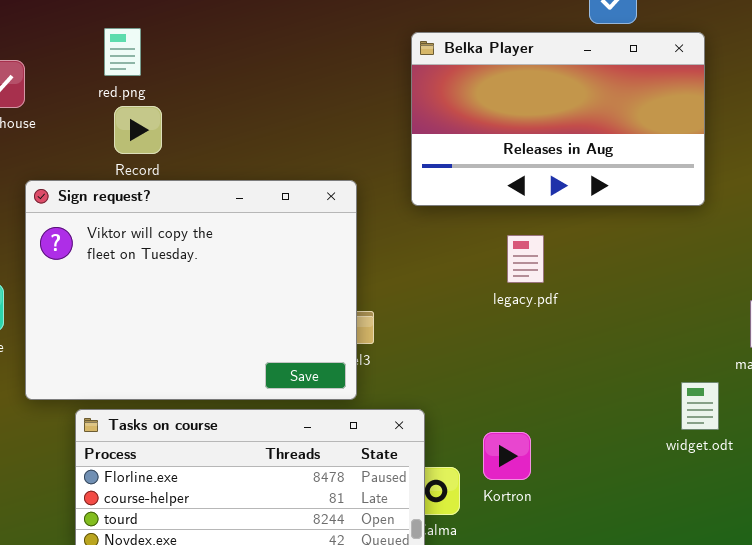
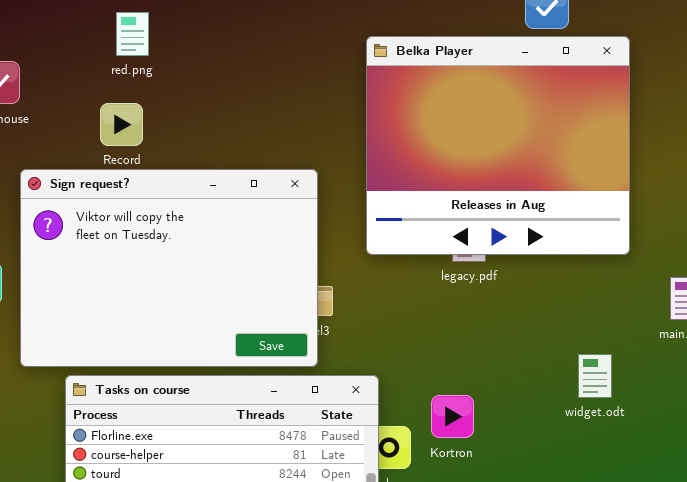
red.png: [104,28,141,76] -> [116,12,149,56], moved
Belka Player: [411,32,705,206] -> [366,36,630,255], resized
widget.odt: [681,382,719,430] -> [578,354,612,398], moved

